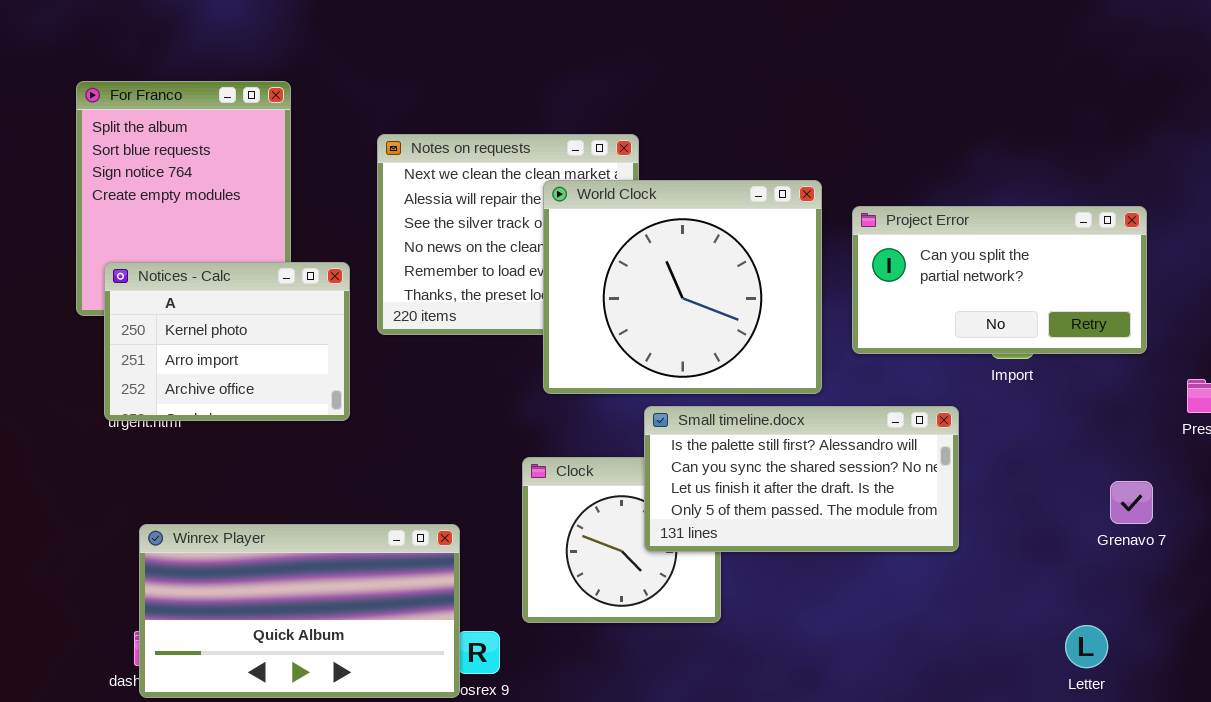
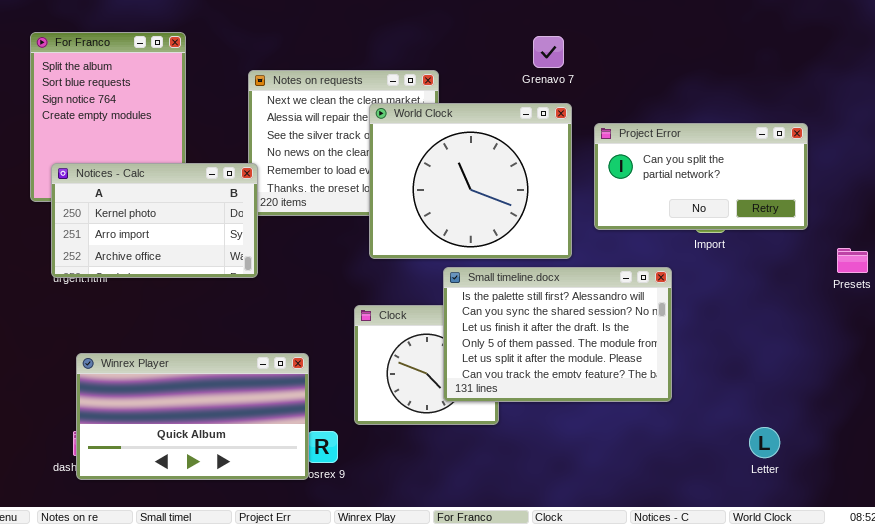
Notices - Calc: [104,262,350,421] -> [51,163,258,278], resized
Small timeline.docx: [644,406,959,552] -> [443,267,672,402], resized
Grenavo 7: [1110,481,1153,524] -> [533,36,564,68], moved

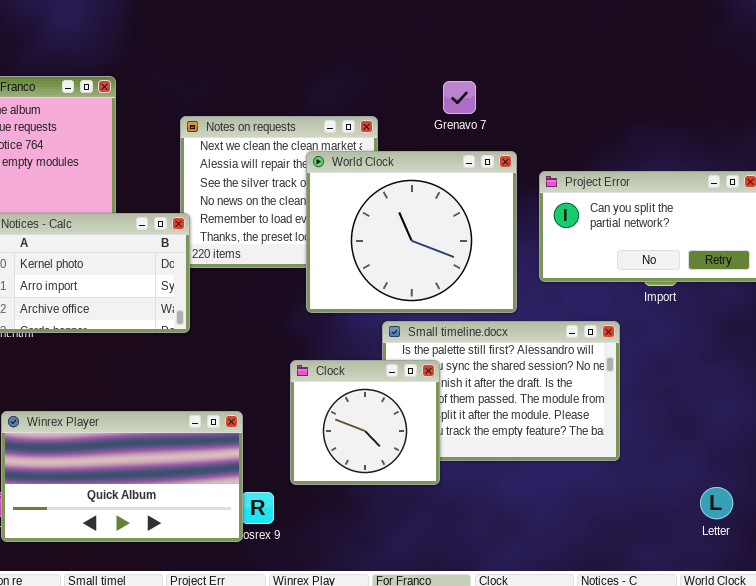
Grenavo 7: [533,36,564,68] -> [443,81,476,114], moved
Clock: [354,305,499,425] -> [290,360,440,485], raised

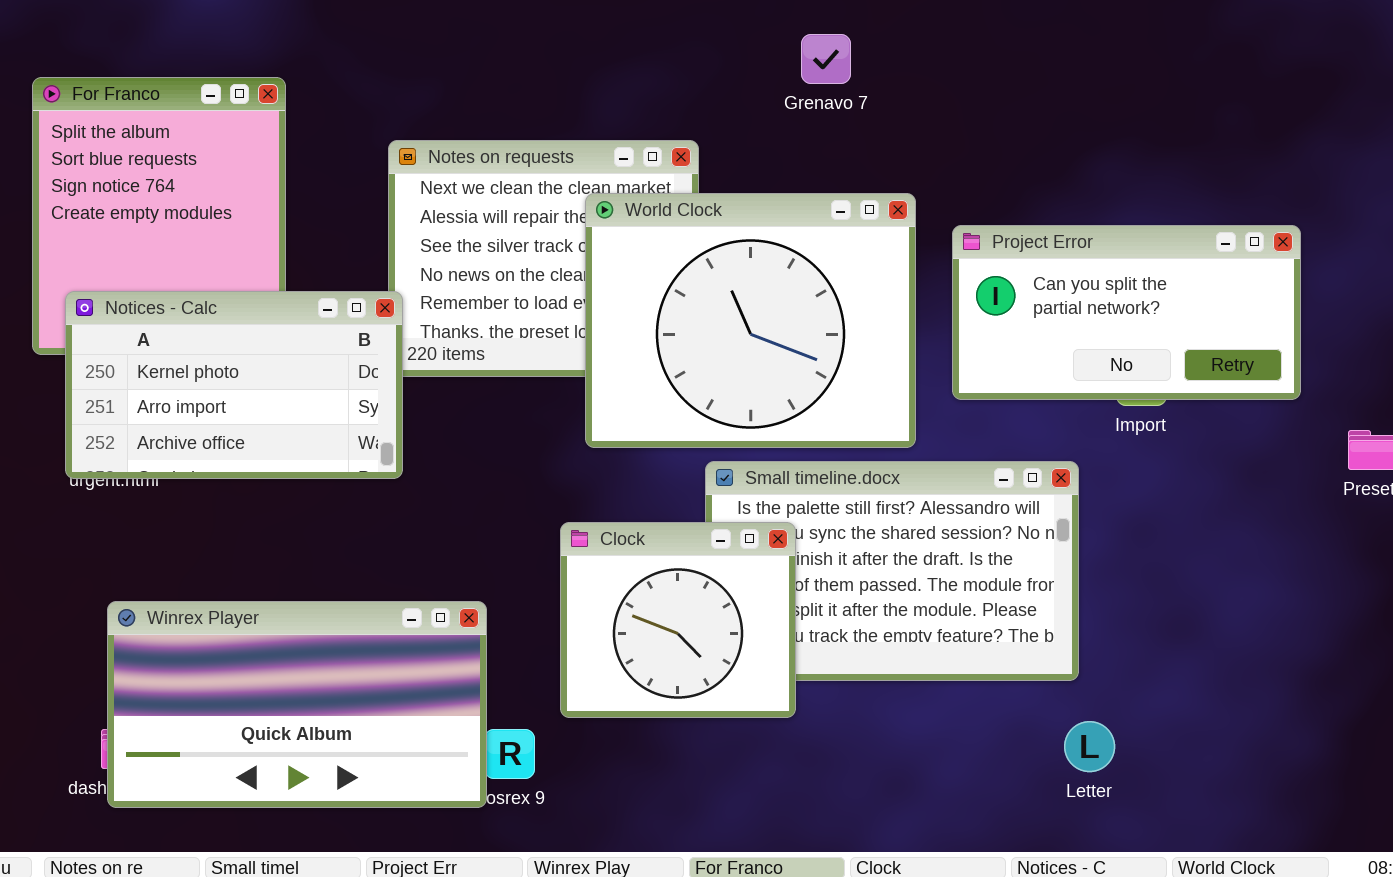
Grenavo 7: [443,81,476,114] -> [801,34,851,84], moved
Letter: [700,487,733,519] -> [1064,721,1115,772], moved

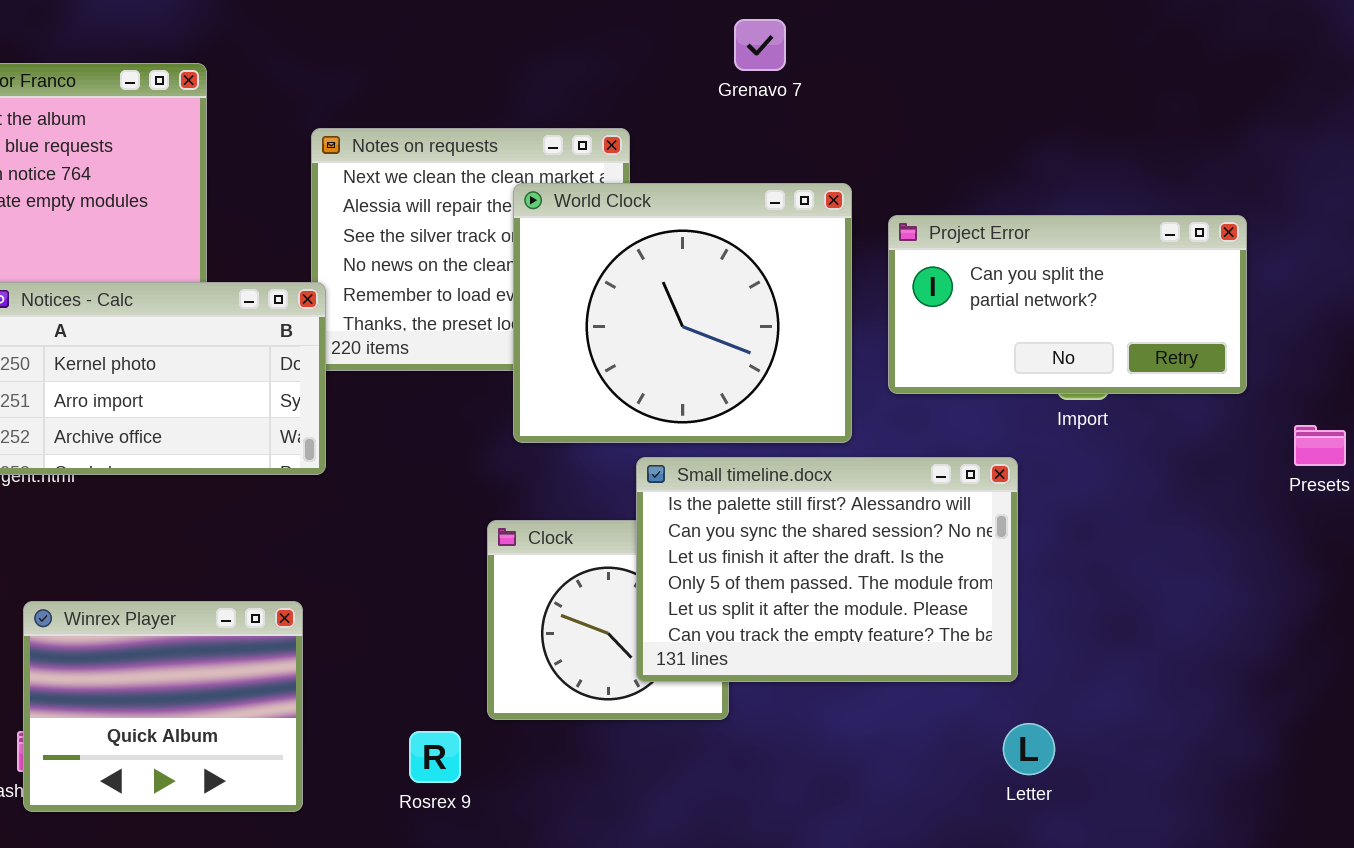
Small timeline.docx: [705,461,1079,681] -> [636,457,1018,682], raised
Winrex Player: [107,601,487,808] -> [23,601,303,812], resized

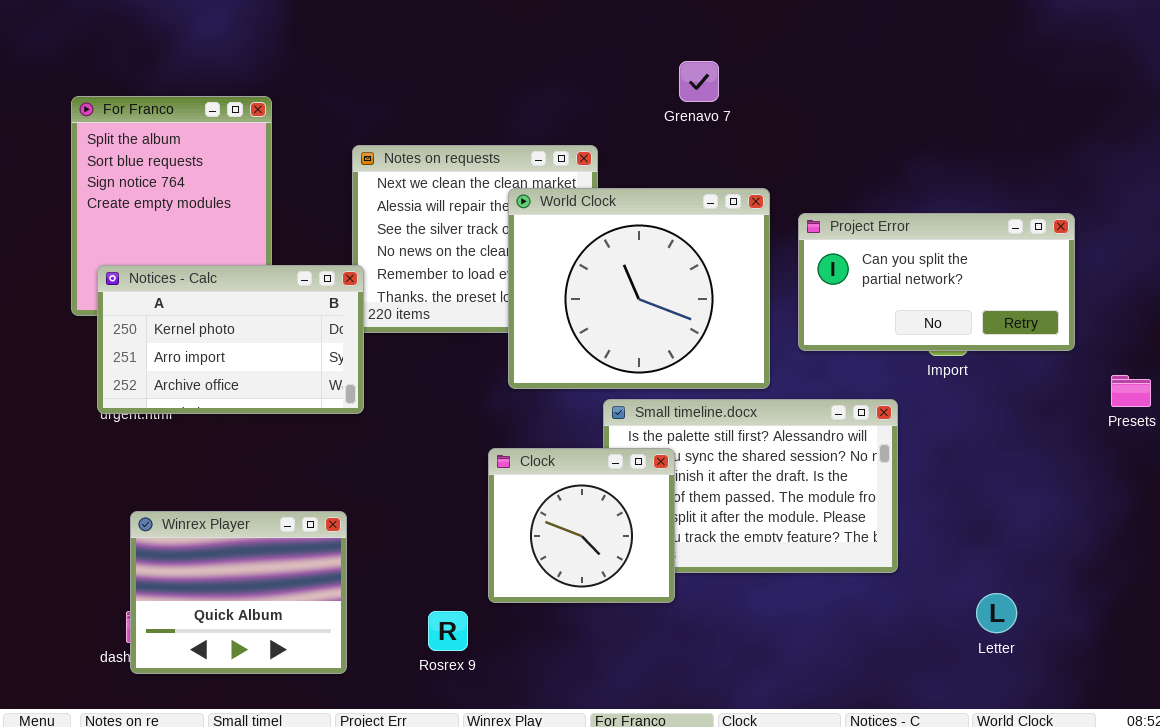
Clock: [487,520,729,720] -> [488,448,675,603], raised
Letter: [1003,723,1055,775] -> [976,593,1017,633], moved

